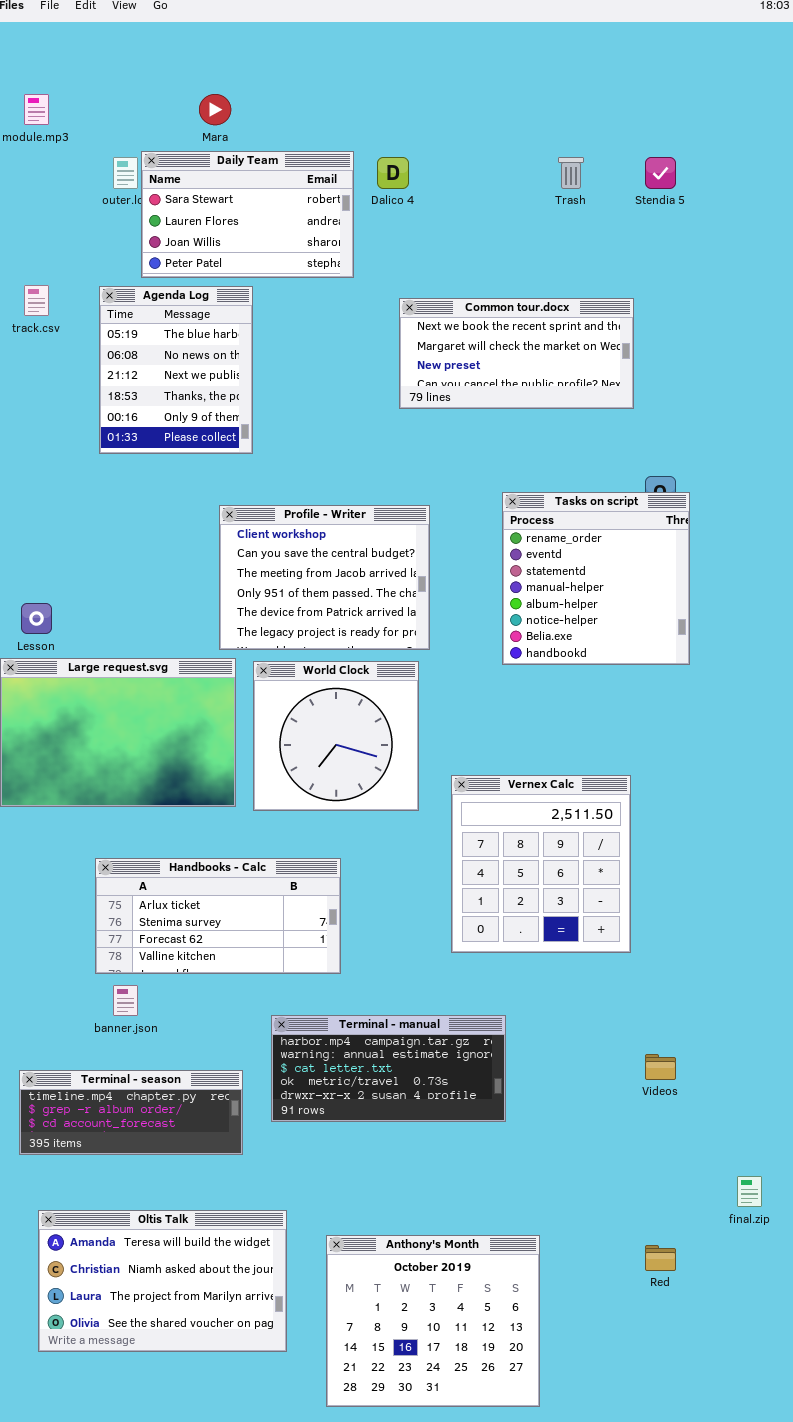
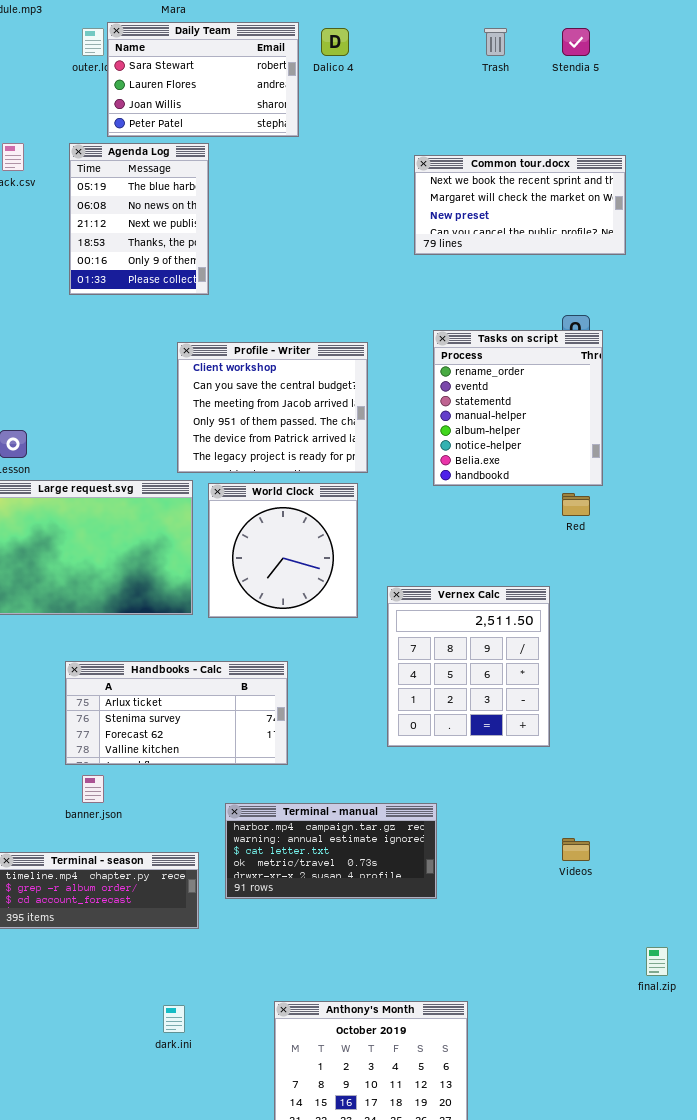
Common tour.docx: [399,298,634,409] -> [414,155,626,255], moved
Oltis Talk: [38,1210,287,1352] -> none, closed
Red: [645,1245,676,1271] -> [562,493,590,516], moved

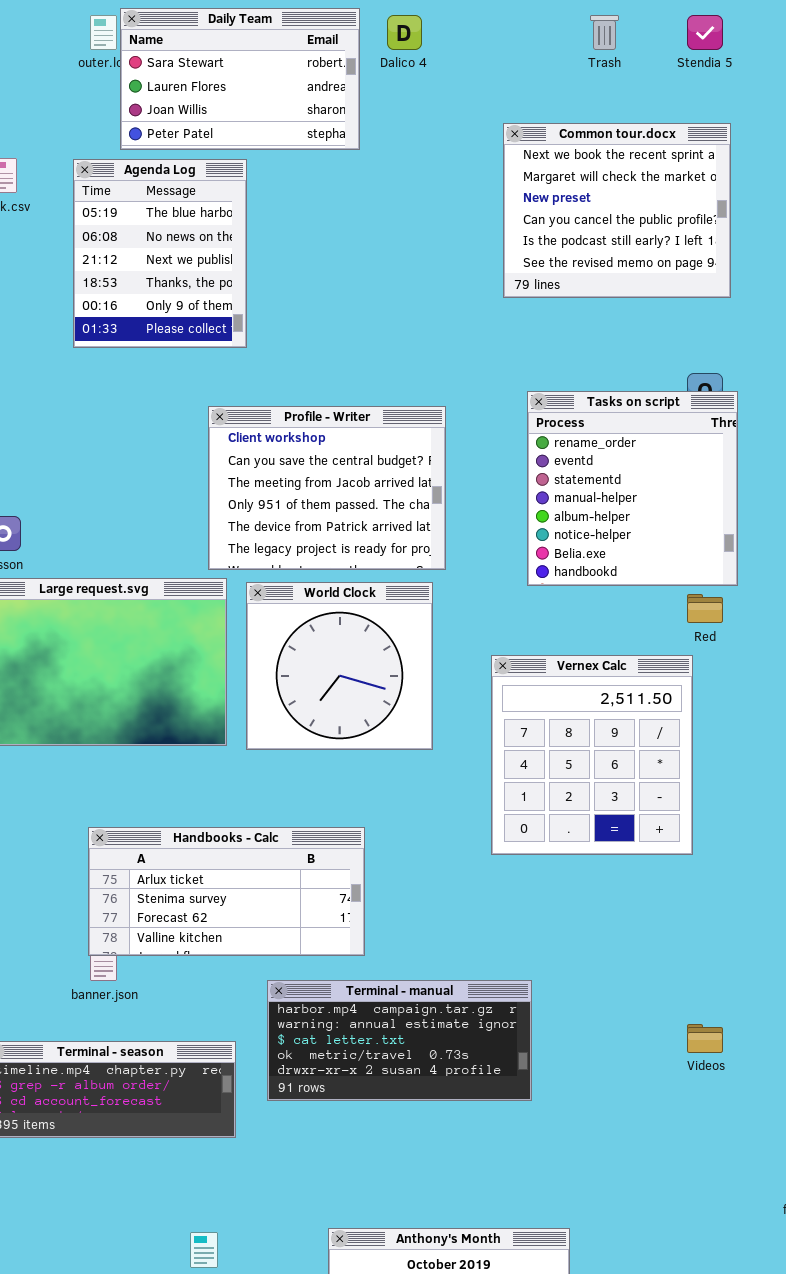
Common tour.docx: [414,155,626,255] -> [503,123,731,298], resized
Vernex Calc: [387,586,550,747] -> [491,655,693,855], moved
Handbooks - Calc: [65,661,288,765] -> [88,827,365,956], moved

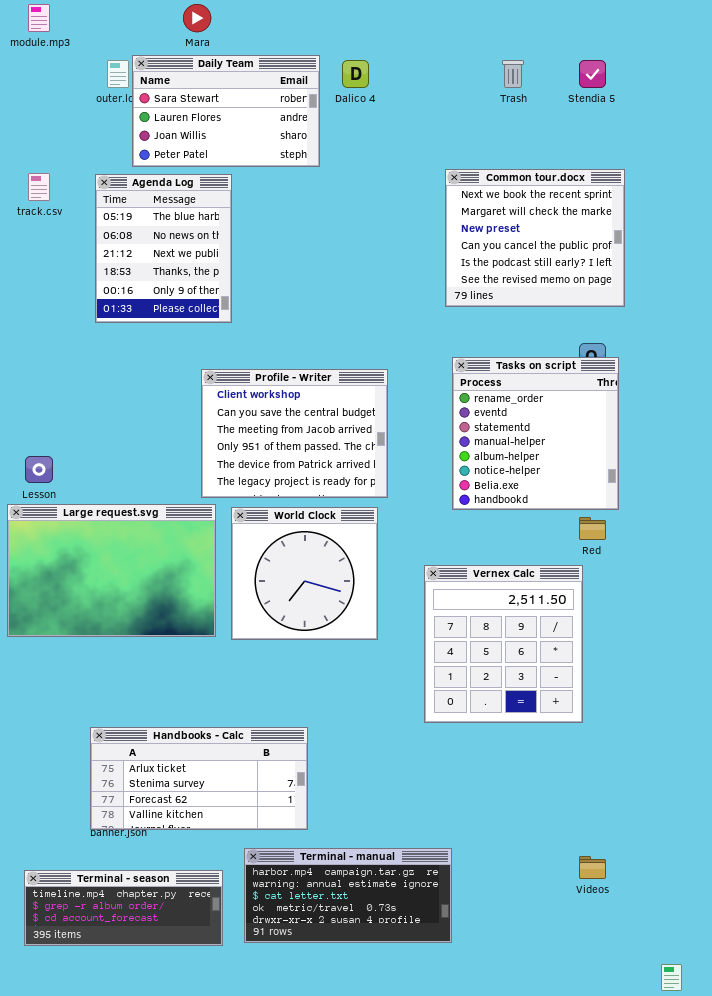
Common tour.docx: [503,123,731,298] -> [445,169,625,307], moved
Handbooks - Calc: [88,827,365,956] -> [90,727,308,830], moved
Terminal - manual: [267,980,532,1101] -> [244,848,452,943], moved

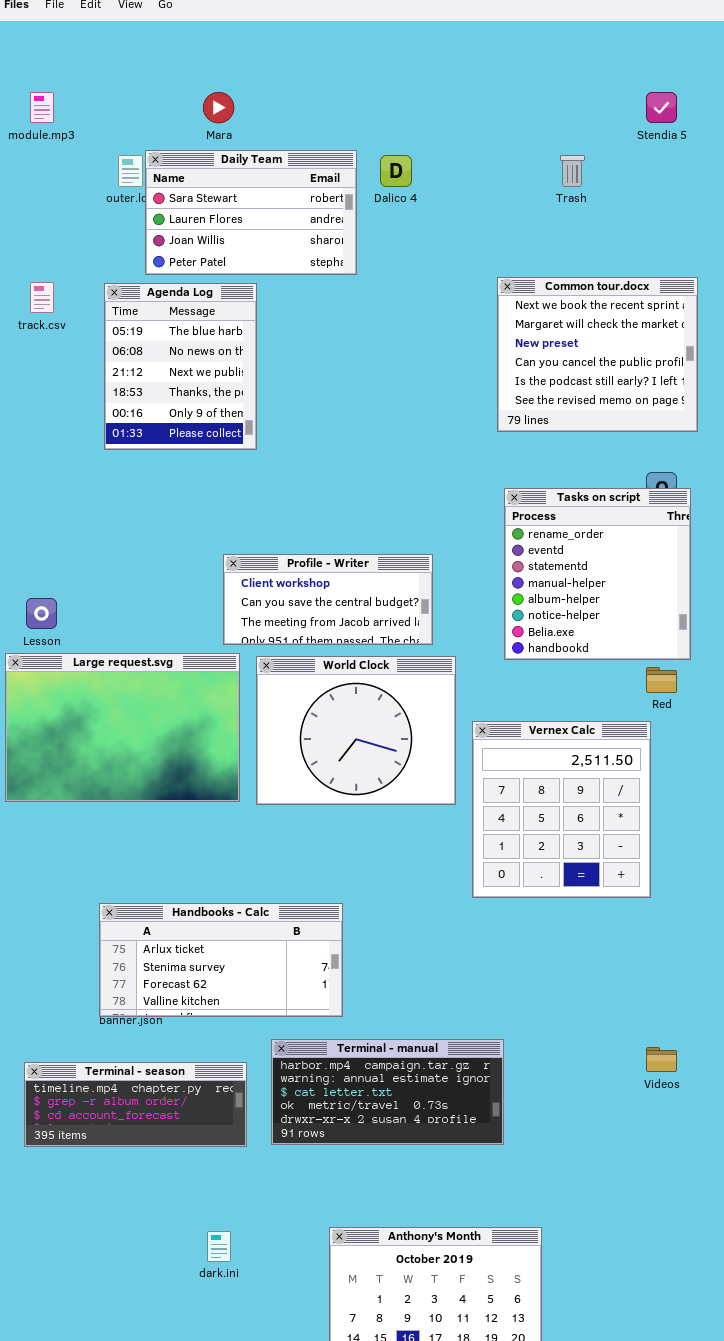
Stendia 5: [579,60,606,88] -> [646,92,677,123], moved
Profile - Writer: [201,369,388,498] -> [223,554,433,645], resized
World Clock: [231,507,378,640] -> [256,656,456,805], resized

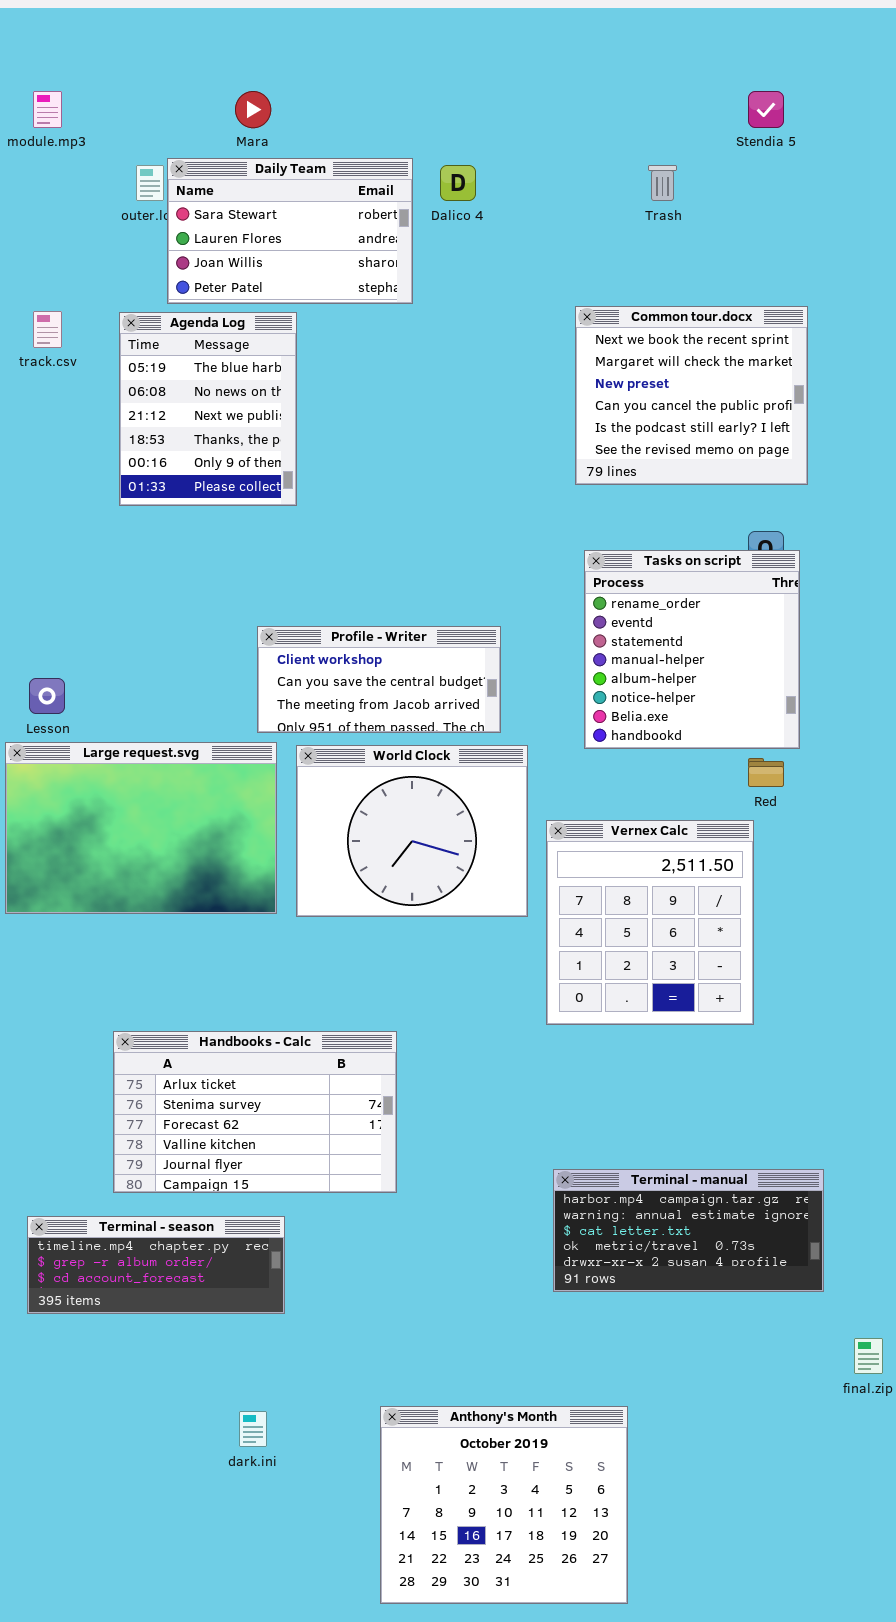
Handbooks - Calc: [99,903,343,1017] -> [113,1031,397,1193], resized
Terminal - manual: [271,1039,504,1145] -> [553,1169,824,1292], moved

